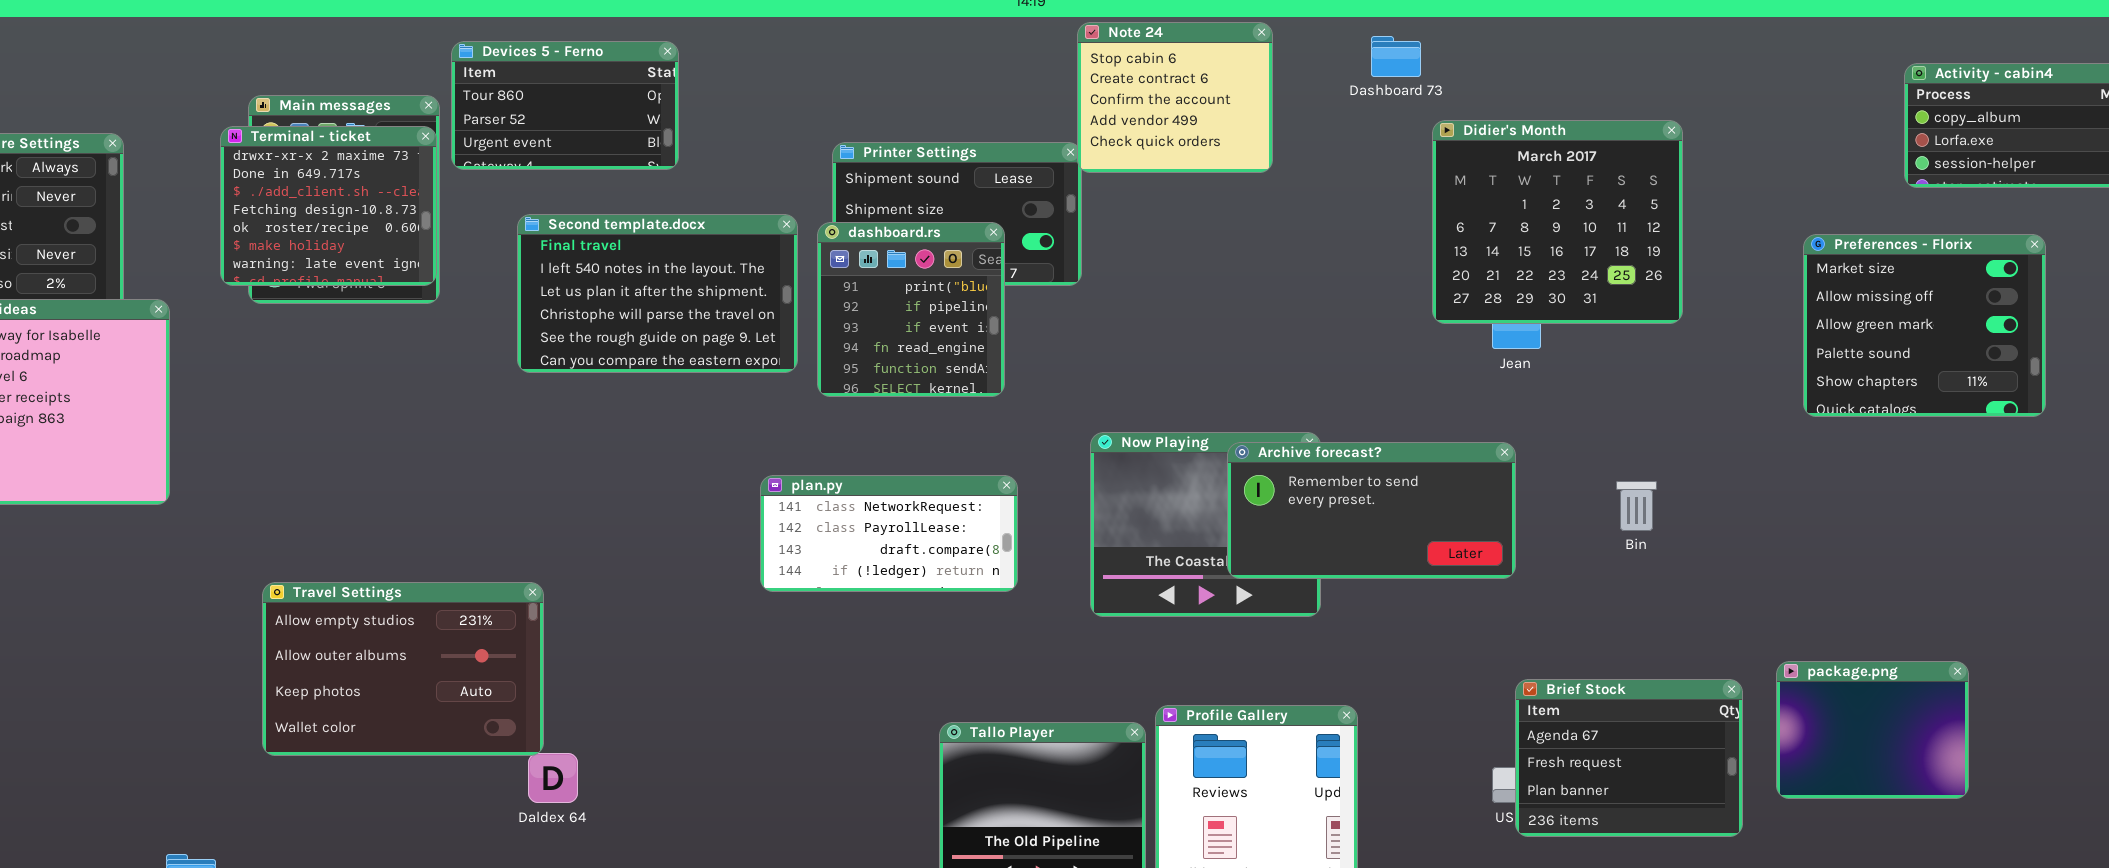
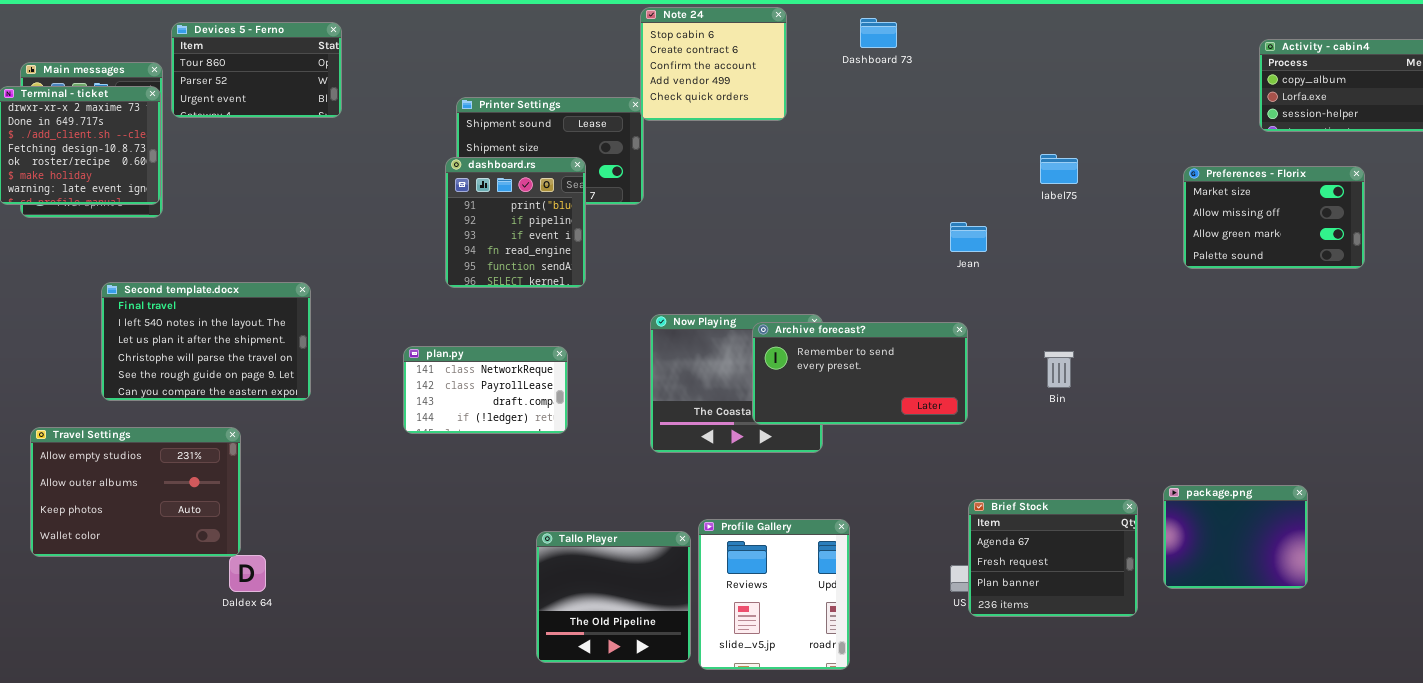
Didier's Month: [1432,120,1683,324] -> none, closed
Second template.docx: [517,214,798,373] -> [101,282,311,401], moved
Preferences - Florix: [1803,234,2046,417] -> [1183,166,1365,269], resized
plan.py: [760,475,1018,592] -> [403,346,568,434], resized

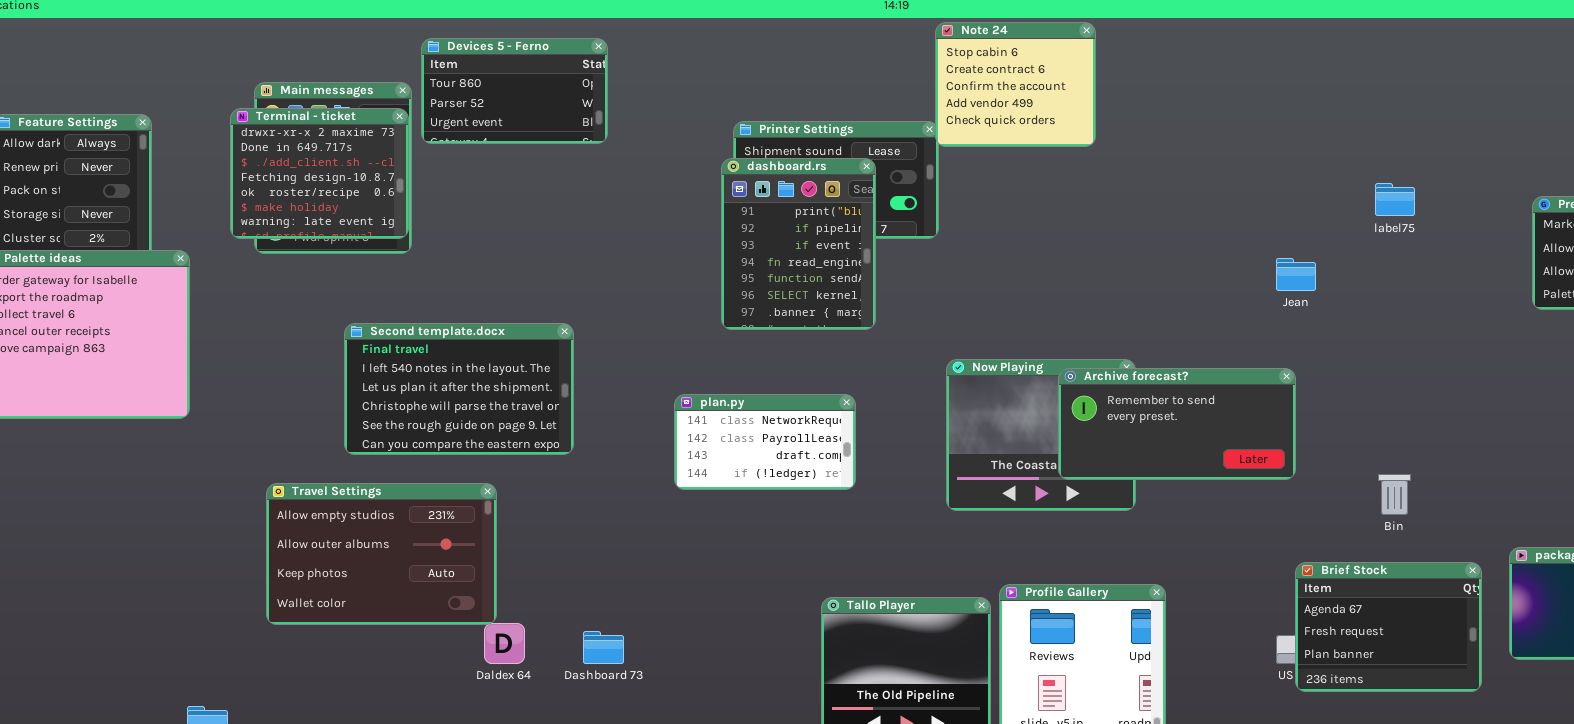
Dashboard 73: [860,18,897,48] -> [583,631,624,664], moved
dashboard.rs: [445,157,586,288] -> [721,158,876,330], resized
Bin: [1044,351,1074,388] -> [1378,474,1411,515], moved

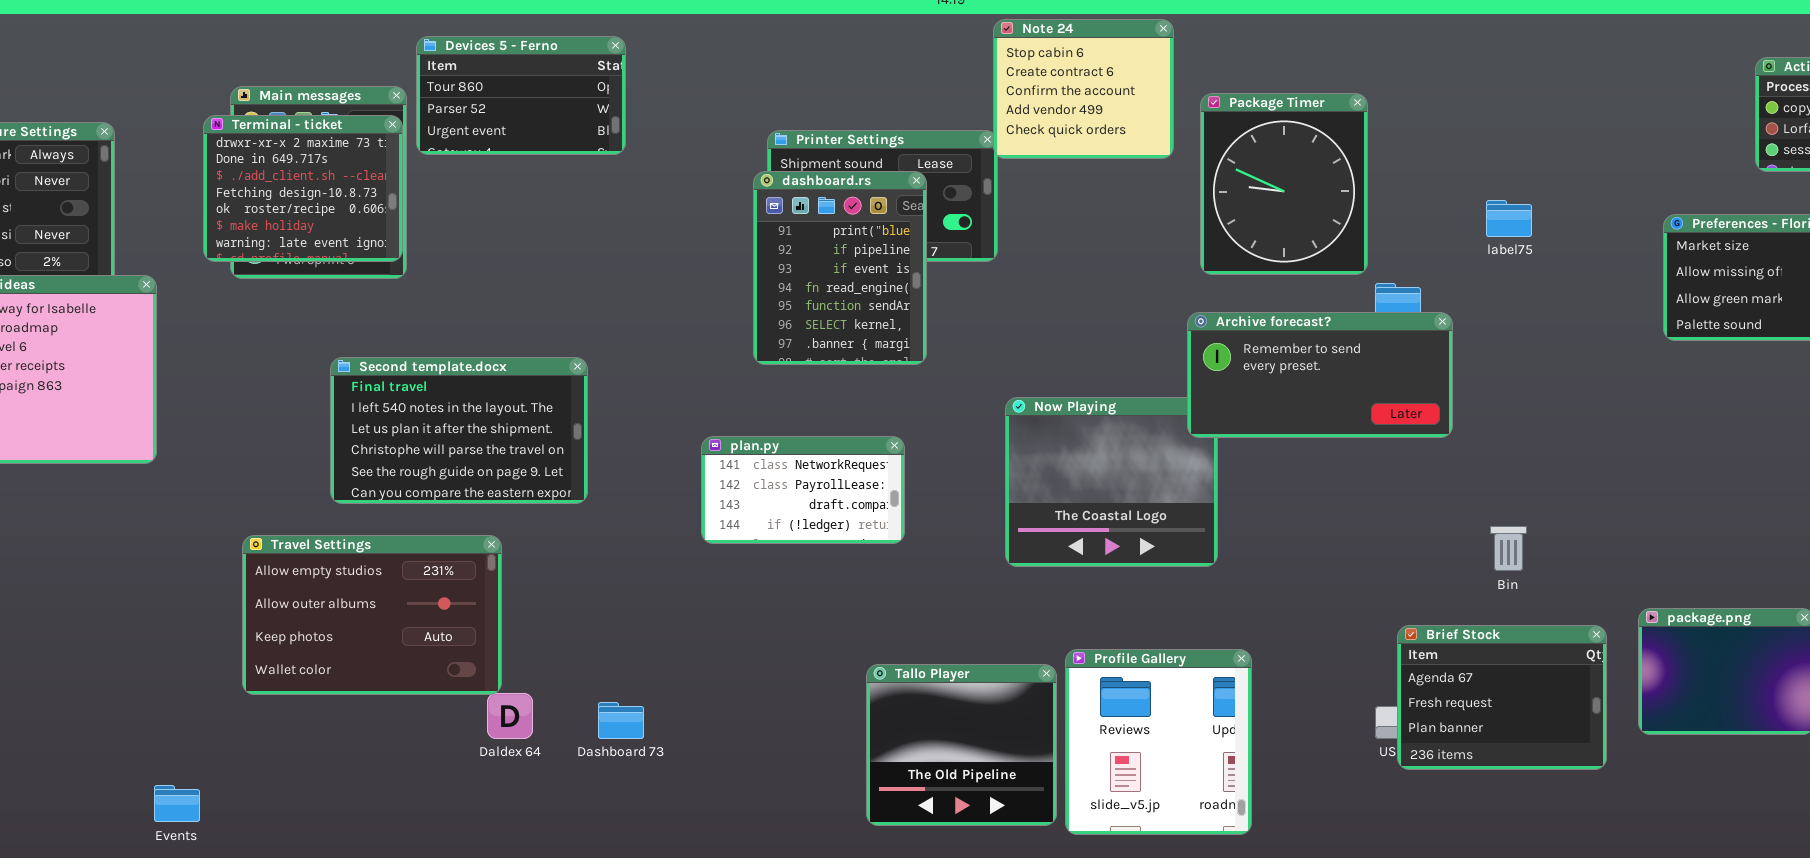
Package Timer: none -> [1200,93,1368,275], opened
Archive forecast?: [1058,368,1296,480] -> [1187,312,1453,438], moved

